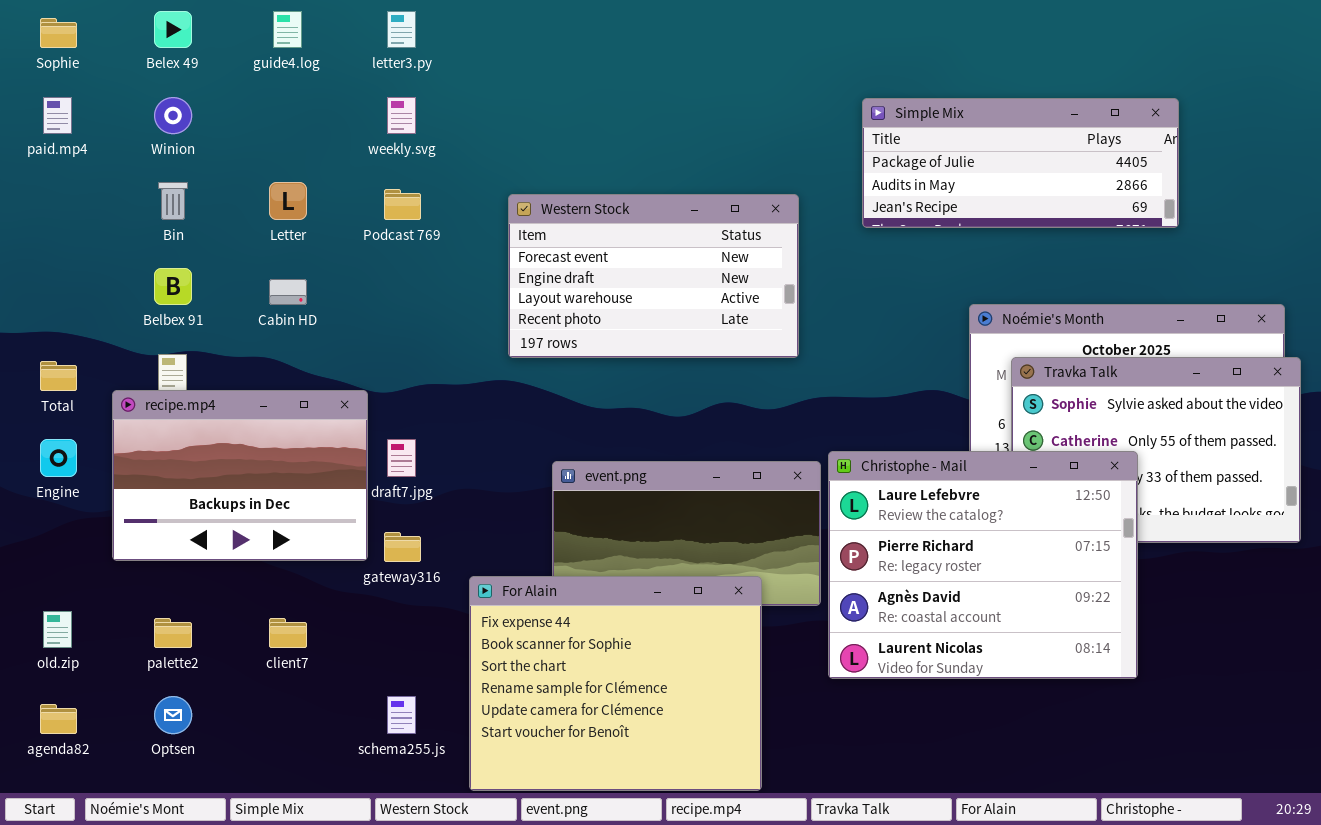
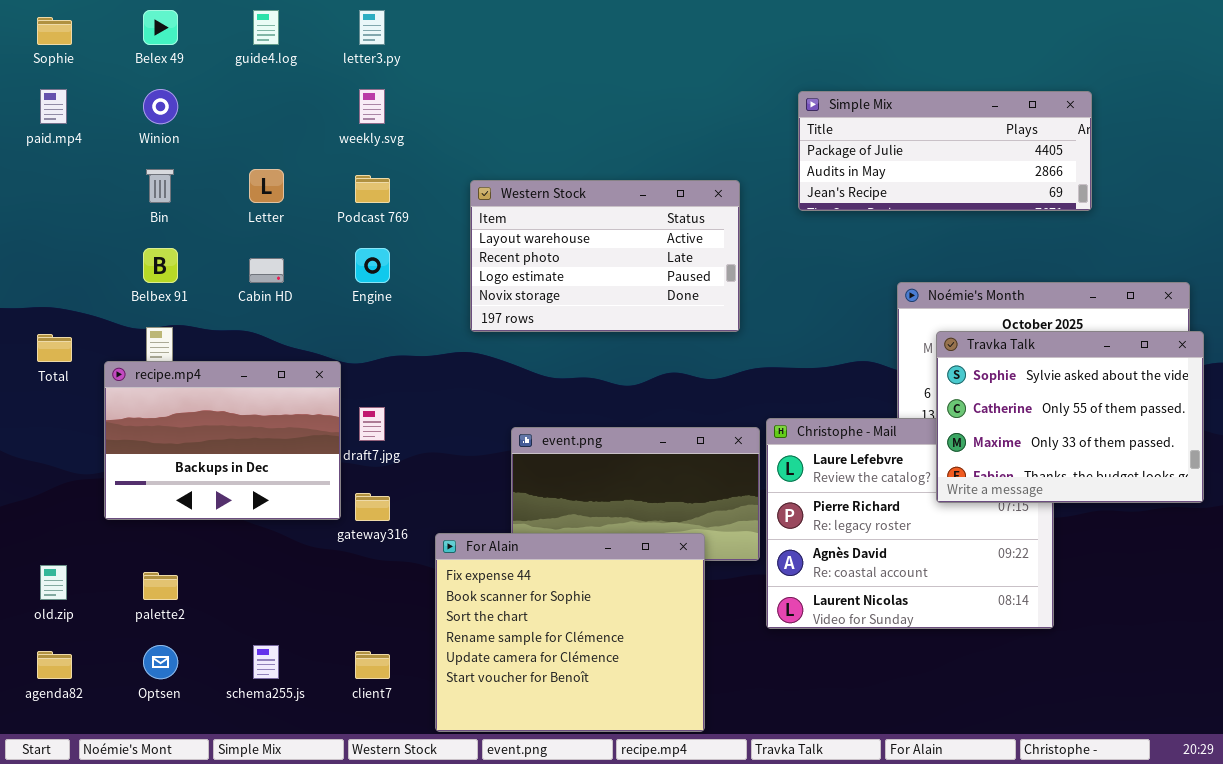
Western Stock: [508,194,799,358] -> [470,180,740,332], scrolled down 2 rows
Travka Talk: [1011,357,1301,543] -> [936,331,1204,503], raised
Engine: [40,439,77,477] -> [355,248,390,283], moved
client7: [269,618,307,648] -> [355,651,390,679], moved
schema255.js: [387,696,416,734] -> [253,645,279,679], moved

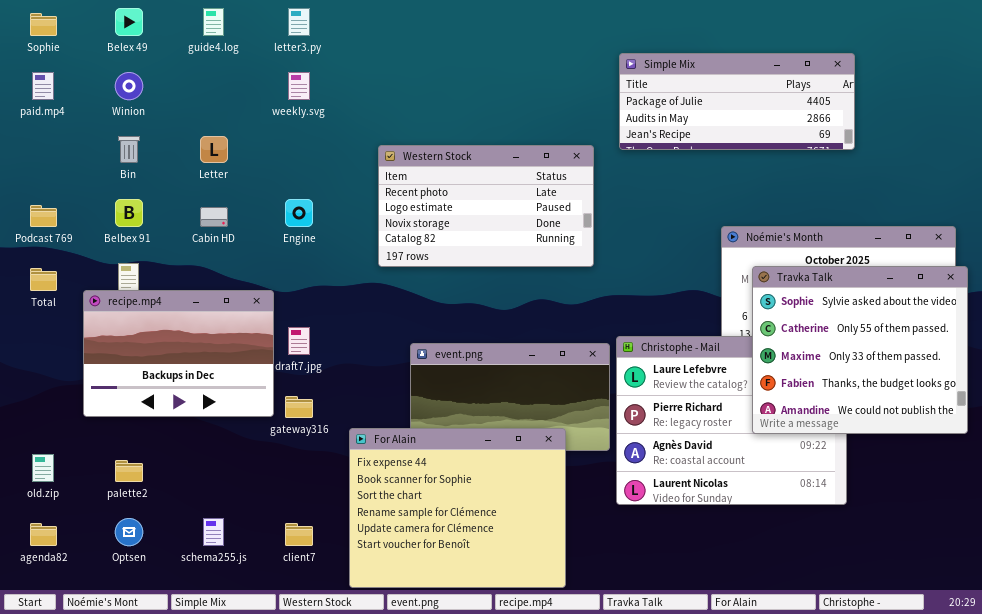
Simple Mix: [798,91,1092,211] -> [619,53,855,150], moved
Podcast 769: [355,175,390,203] -> [30,205,57,227], moved
Western Stock: [470,180,740,332] -> [378,145,594,267], scrolled down 1 row
Travka Talk: [936,331,1204,503] -> [752,266,968,434], resized

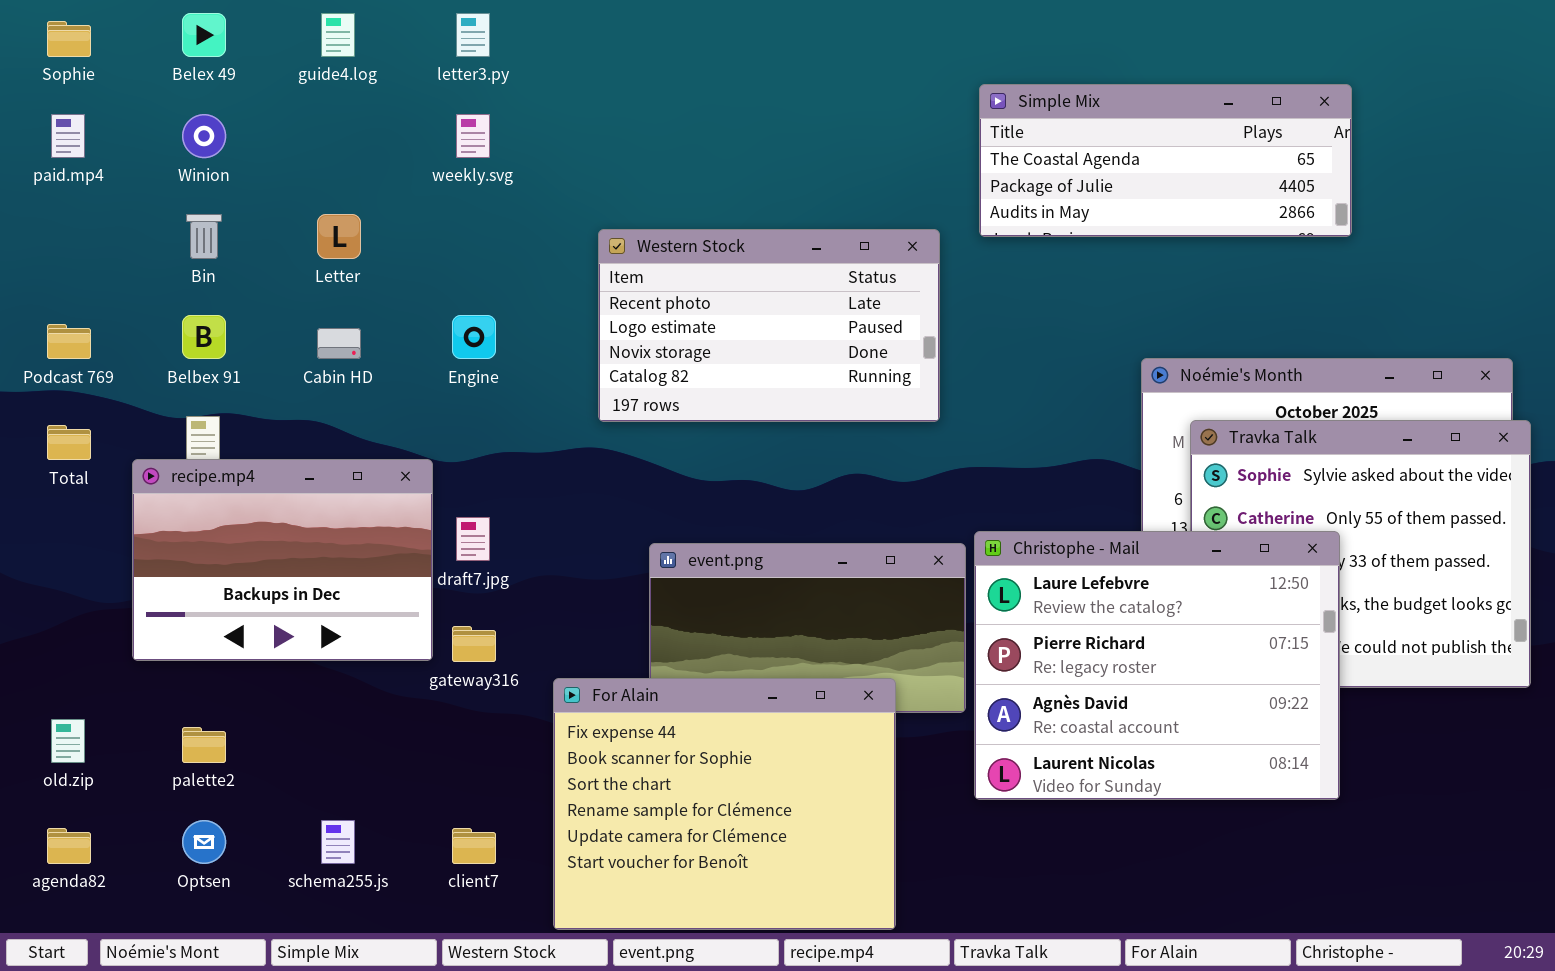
Simple Mix: [619,53,855,150] -> [979,84,1352,237], scrolled up 1 row
Christophe - Mail: [616,336,847,505] -> [974,531,1340,800], raised

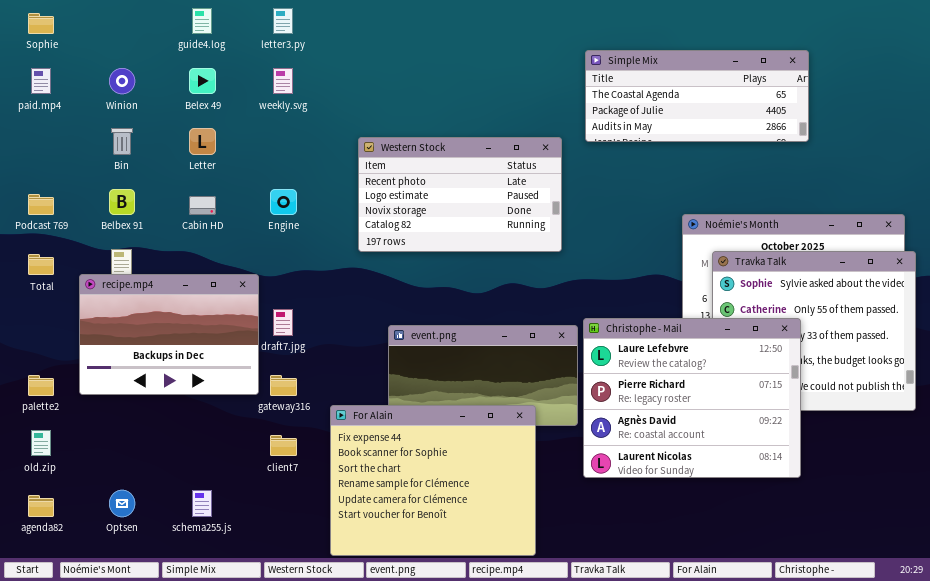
Belex 49: [182,13,226,57] -> [189,68,216,94], moved
palette2: [182,727,226,763] -> [28,375,54,396], moved
client7: [452,828,496,864] -> [270,435,297,456], moved

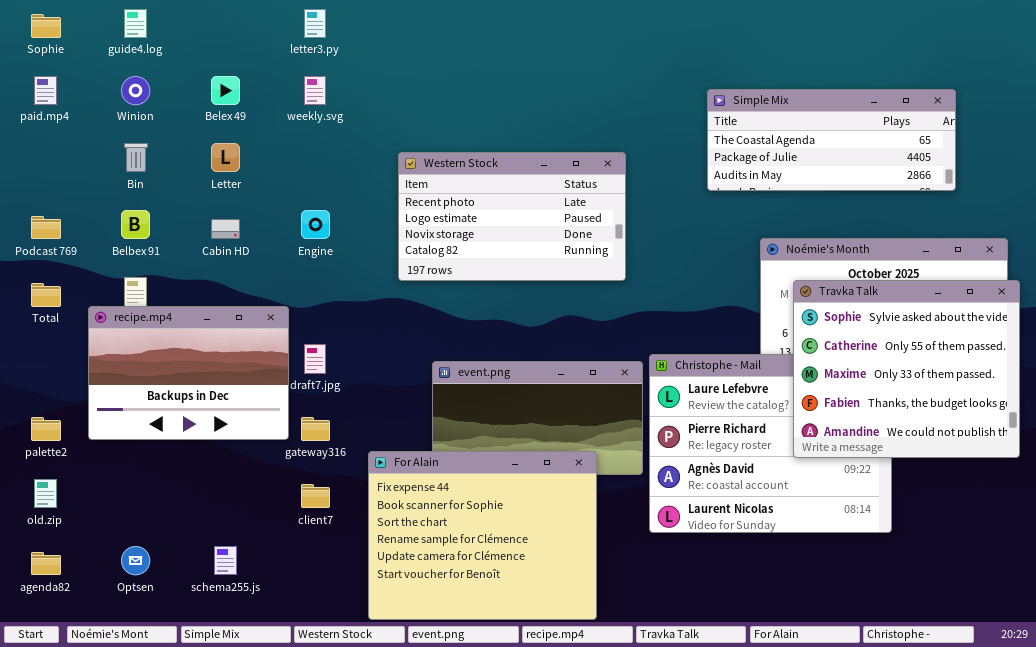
guide4.log: [192,8,212,34] -> [124,9,147,38], moved
Simple Mix: [585,50,809,142] -> [707,89,956,191], moved
Travka Talk: [712,251,916,411] -> [793,280,1020,458], raised

